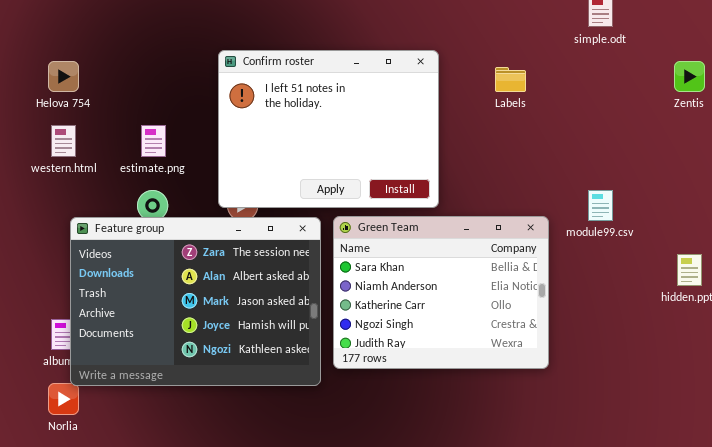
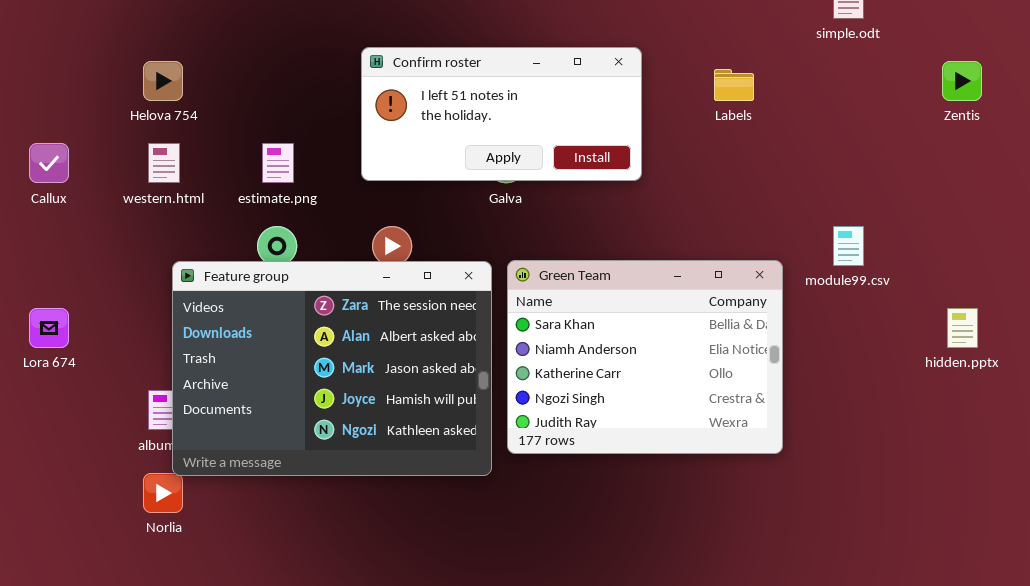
Confirm roster: [218,50,439,208] -> [361,47,642,181], resized

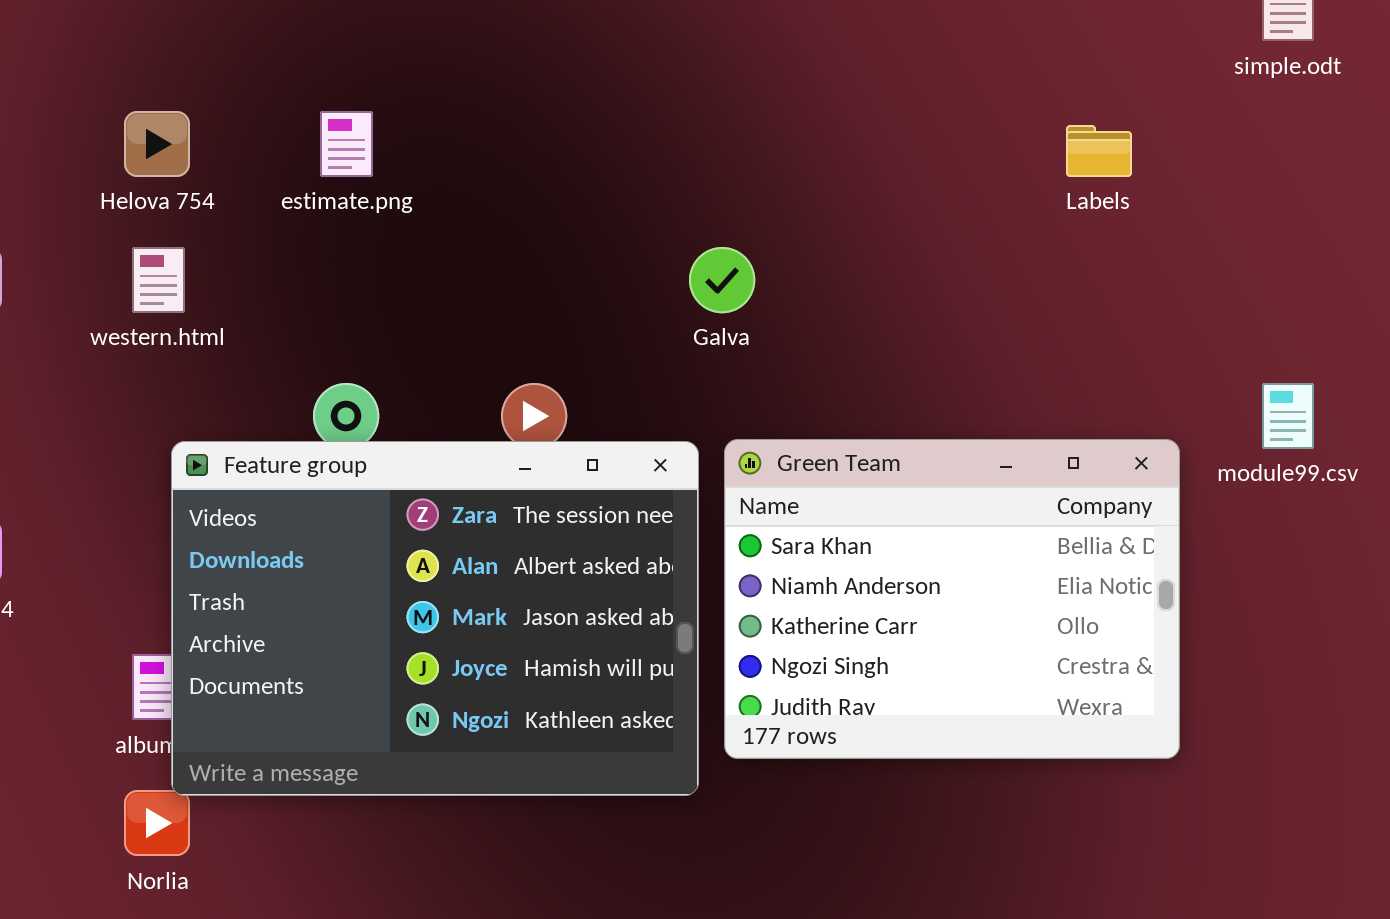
Confirm roster: [361,47,642,181] -> none, closed
estimate.png: [262,143,294,183] -> [320,111,373,177], moved

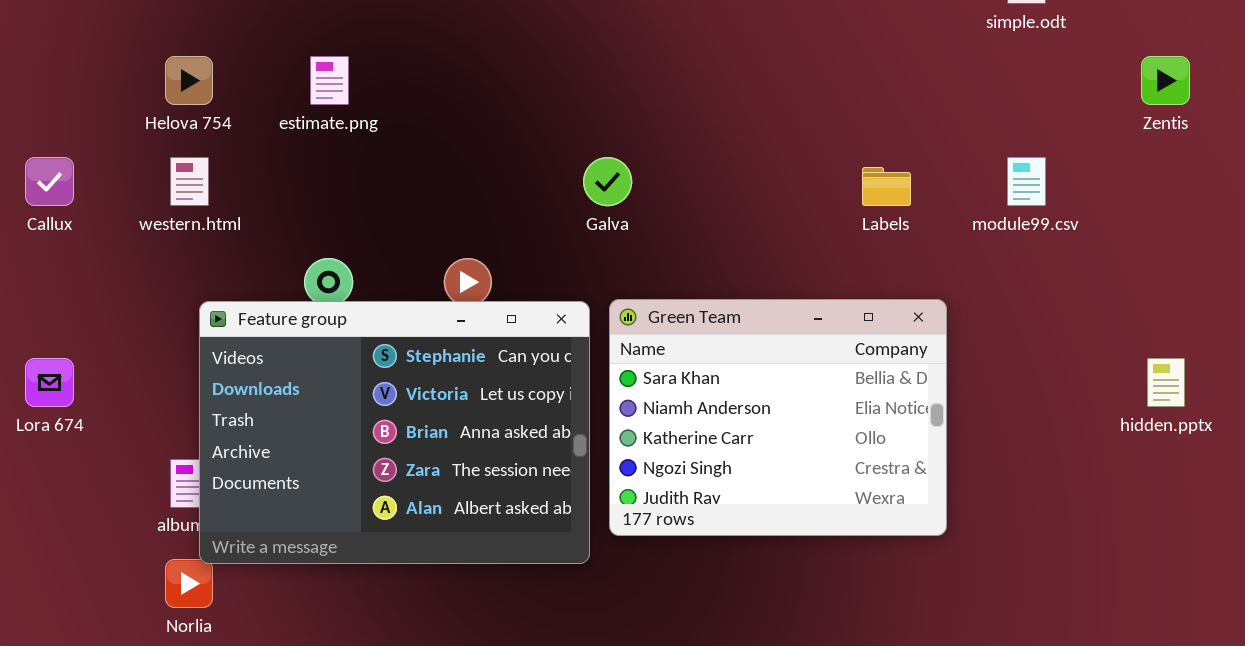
Labels: [1066,125,1132,177] -> [862,167,911,206], moved
module99.csv: [1262,383,1314,449] -> [1007,157,1046,206], moved
Feature group: [171,441,699,796] -> [199,301,590,564], scrolled up 3 rows

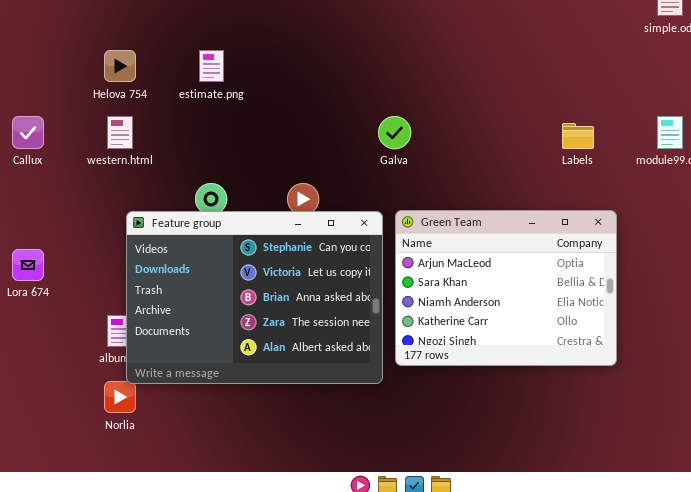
Green Team: [609,299,947,536] -> [395,210,617,366], scrolled up 1 row

